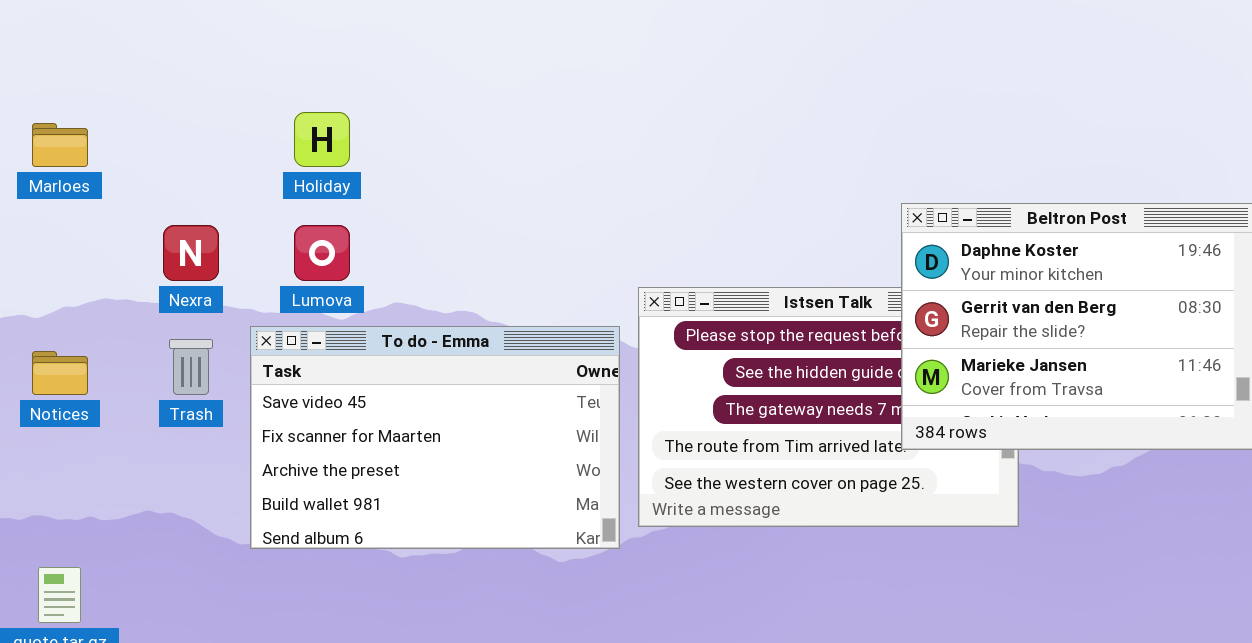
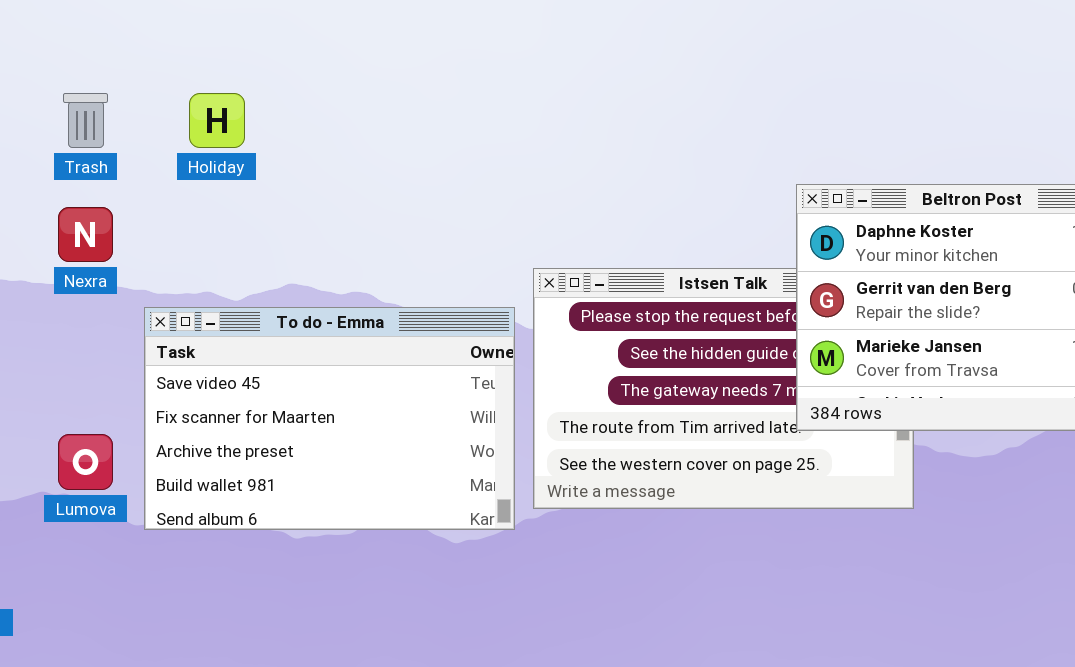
Lumova: [294,225,350,281] -> [58,434,113,490], moved
Trash: [169,339,213,395] -> [63,93,108,148], moved

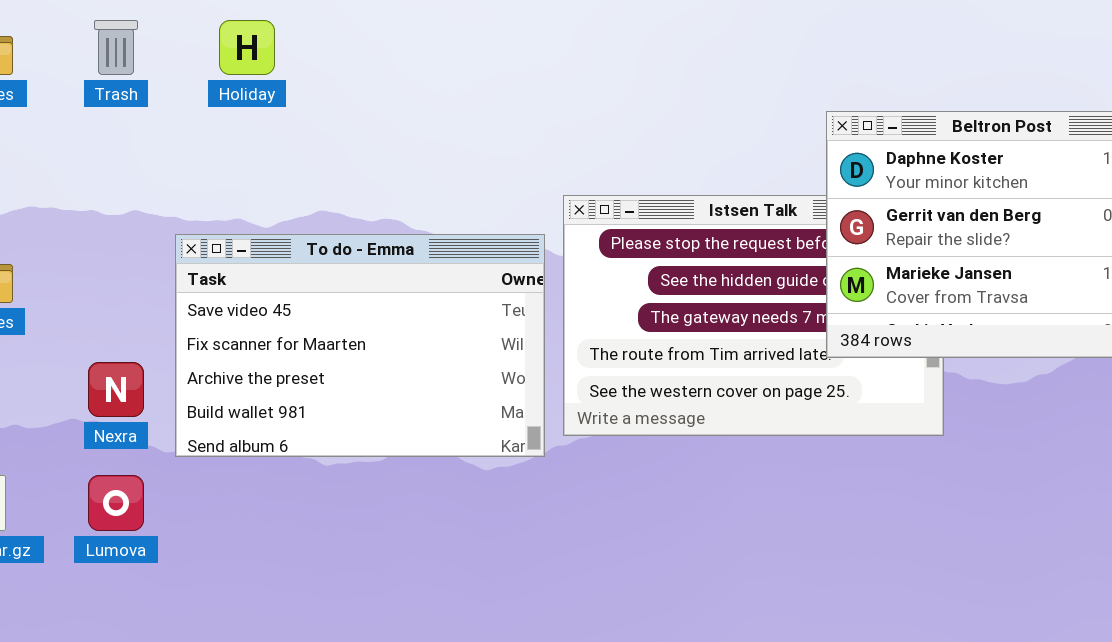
Nexra: [58,207,113,262] -> [88,362,144,417], moved
Lumova: [58,434,113,490] -> [88,475,144,531], moved

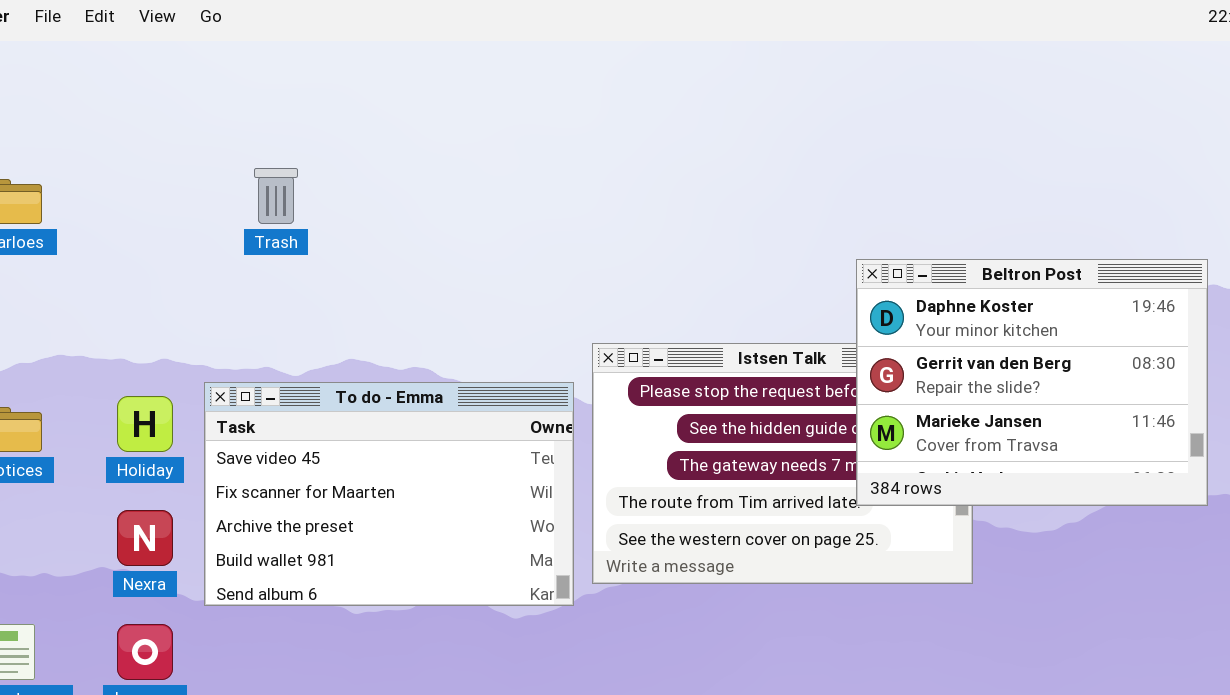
Trash: [94,20,138,75] -> [254,168,298,224], moved
Holiday: [219,20,275,75] -> [117,396,173,452], moved

